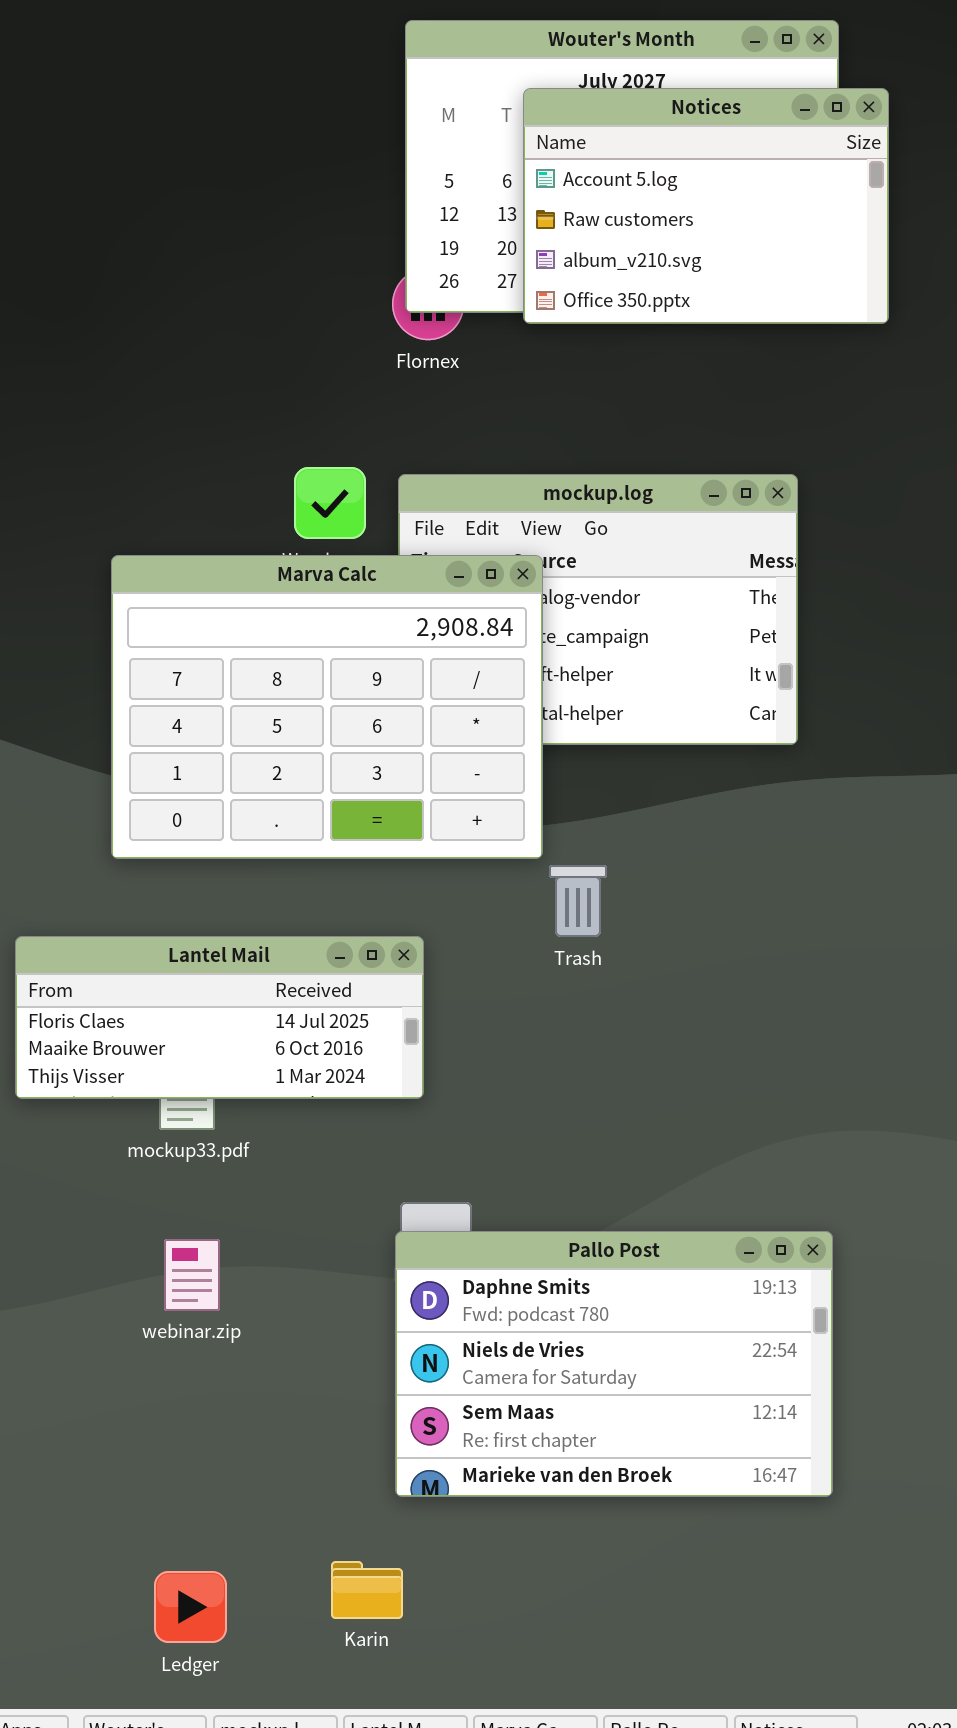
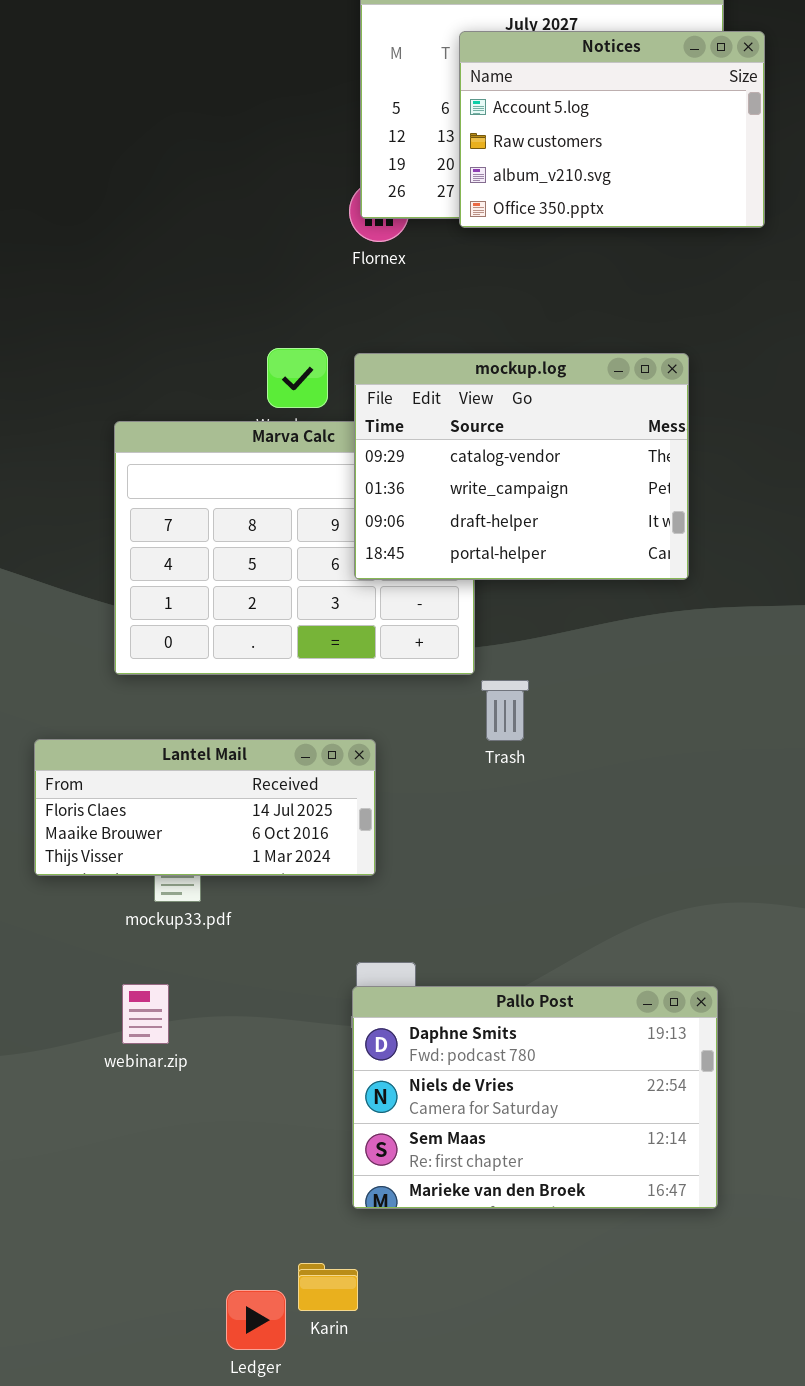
mockup.log: [398,474,798,745] -> [354,353,689,580], raised
webinar.zip: [164,1239,220,1311] -> [122,984,169,1044], moved
Ledger: [154,1571,227,1643] -> [226,1290,286,1350], moved

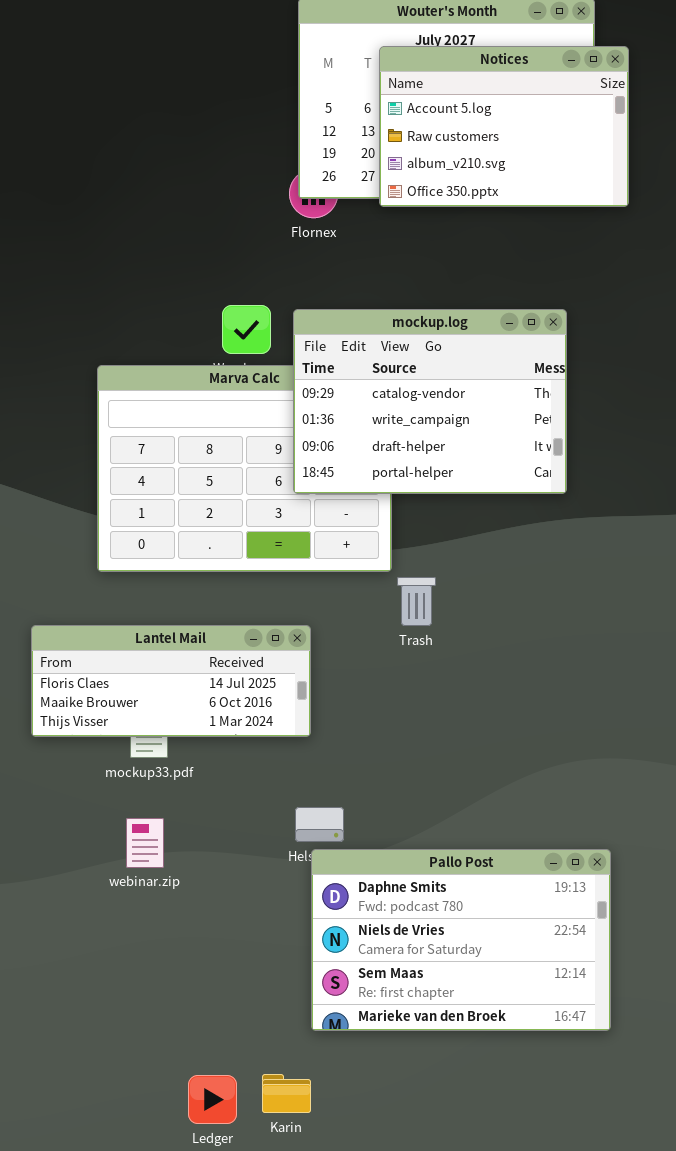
webinar.zip: [122,984,169,1044] -> [126,818,164,868], moved
Pallo Post: [352,986,718,1209] -> [311,849,611,1031], moved
Karin: [298,1263,358,1311] -> [262,1074,311,1113], moved

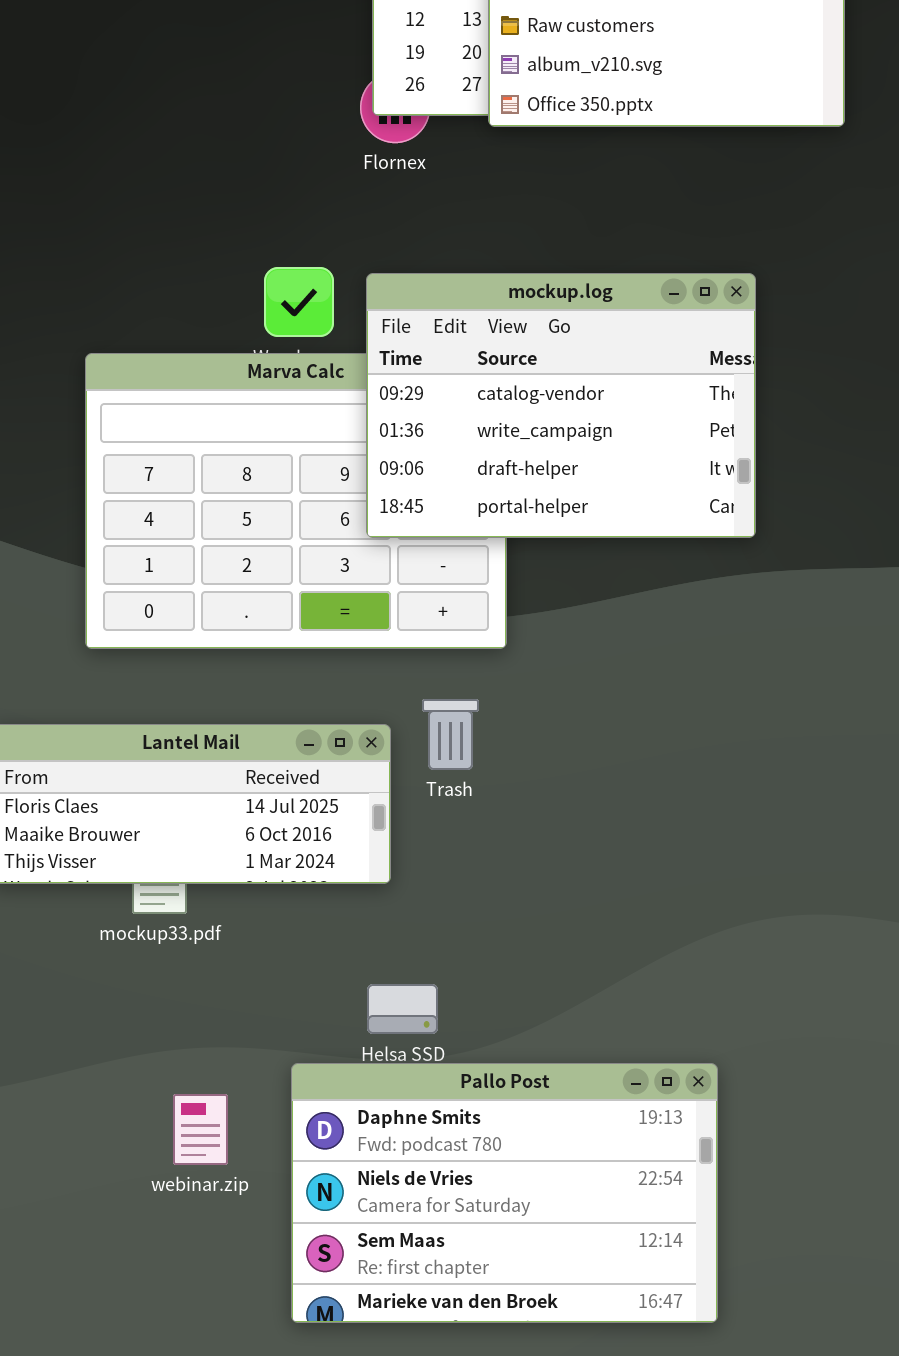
Trash: [397,577,436,626] -> [422,699,479,770], moved
webinar.zip: [126,818,164,868] -> [173,1094,228,1165], moved
Pallo Post: [311,849,611,1031] -> [291,1063,718,1323], moved

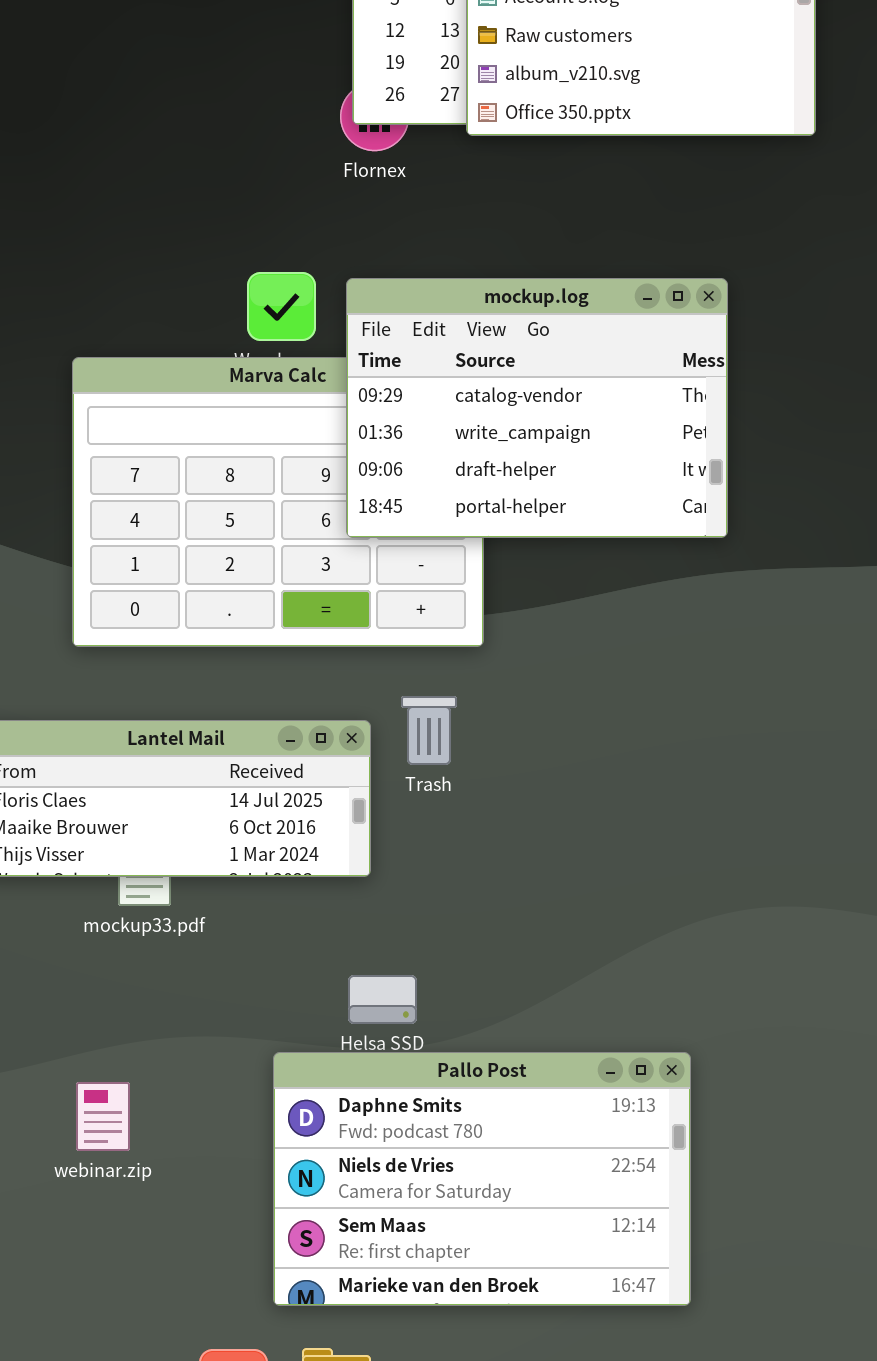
webinar.zip: [173,1094,228,1165] -> [76,1082,130,1151], moved

